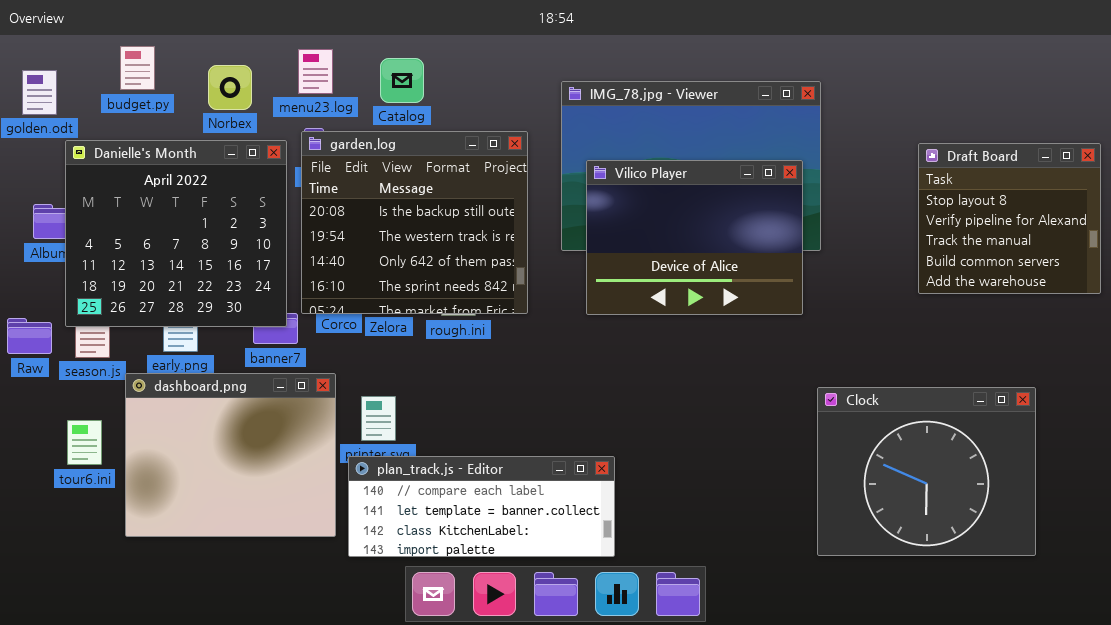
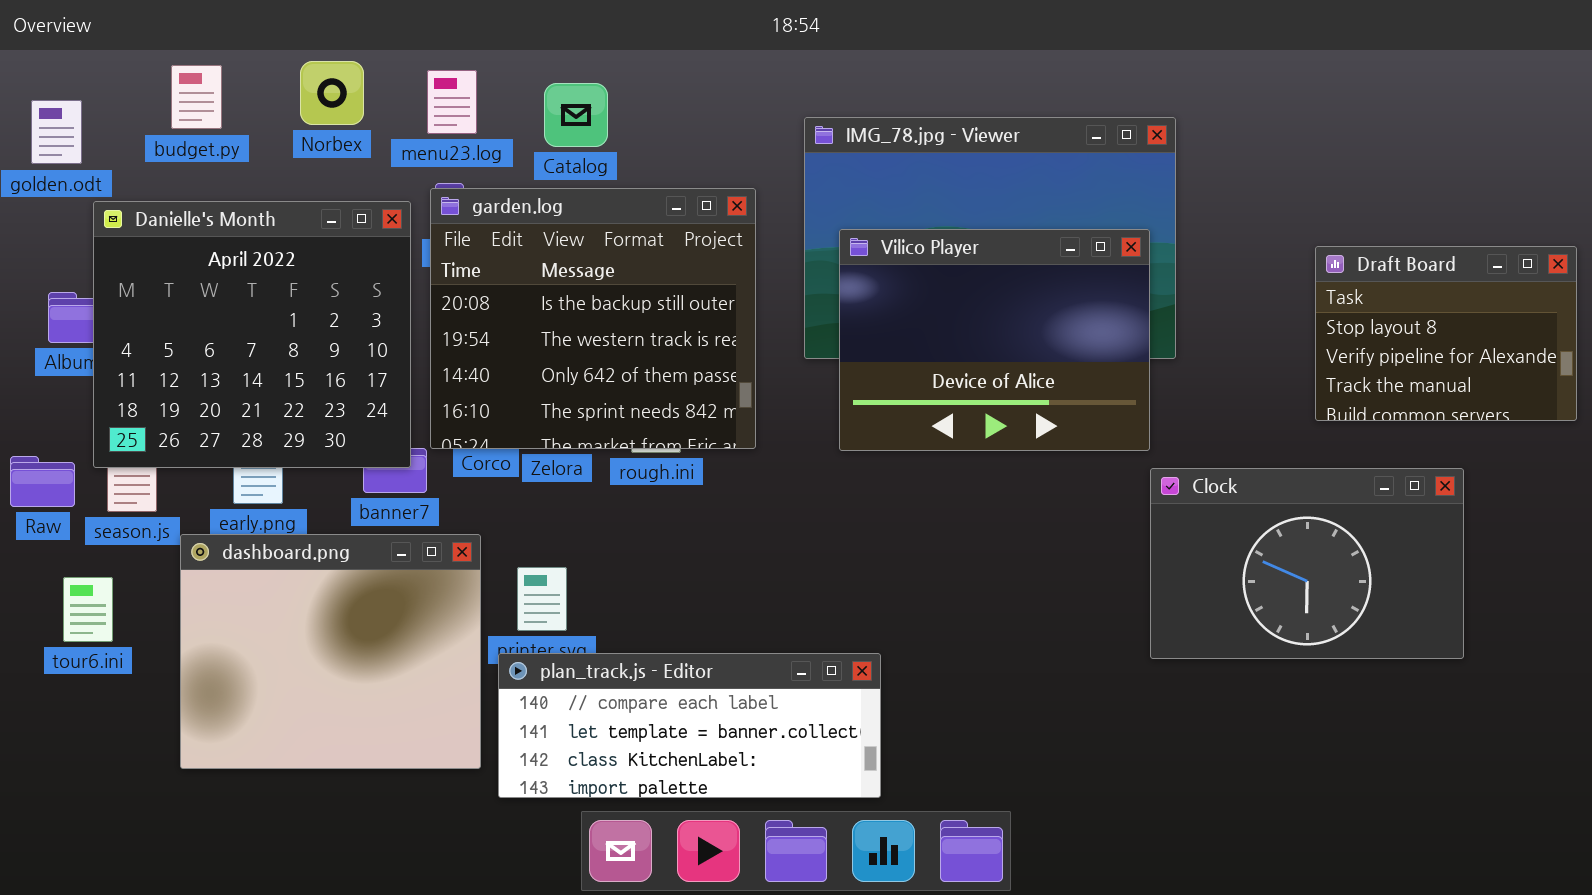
Norbex: [208,65,252,110] -> [300,61,364,125], moved
Draft Board: [918,143,1101,294] -> [1315,246,1577,421], resized
Clock: [817,387,1036,556] -> [1150,468,1464,659], moved, resized
tour6.ini: [67,420,102,465] -> [63,577,113,642], moved

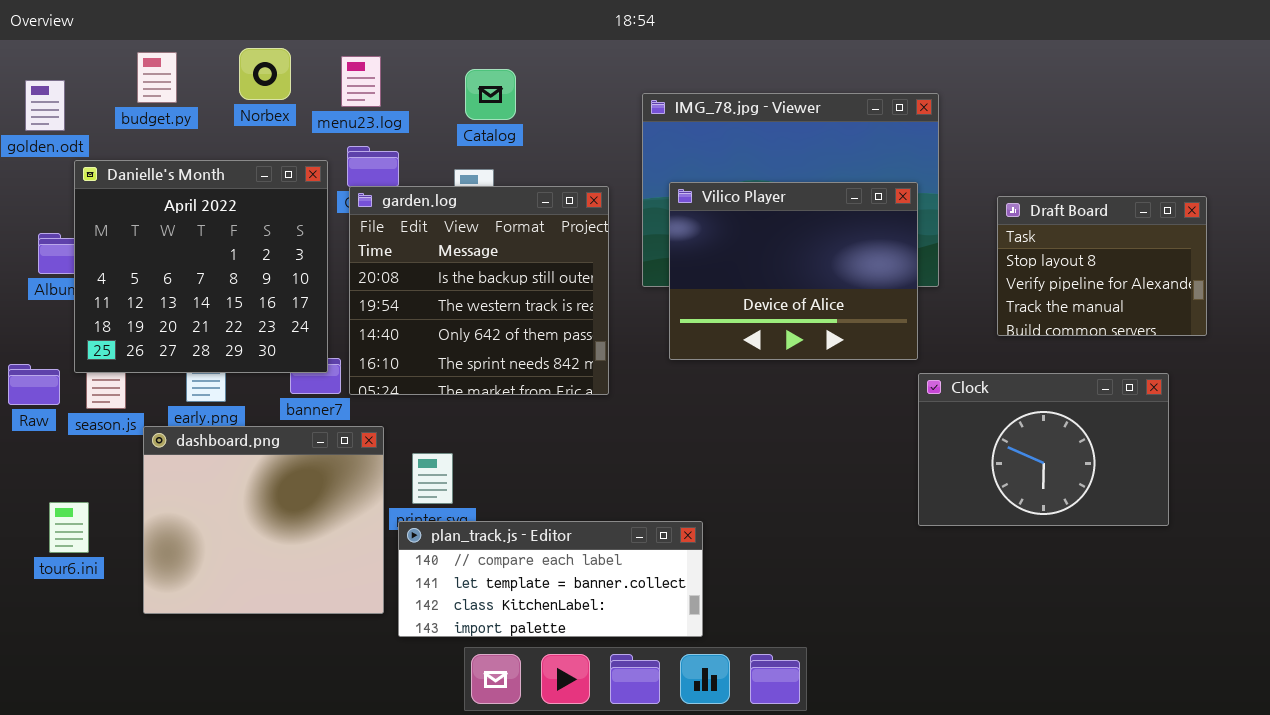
Catalog: [544,83,608,147] -> [465,69,516,120], moved
garden.log: [430,188,756,449] -> [349,186,609,395], moved
Draft Board: [1315,246,1577,421] -> [997,196,1207,336], moved
tour6.ini: [63,577,113,642] -> [49,502,89,553], moved

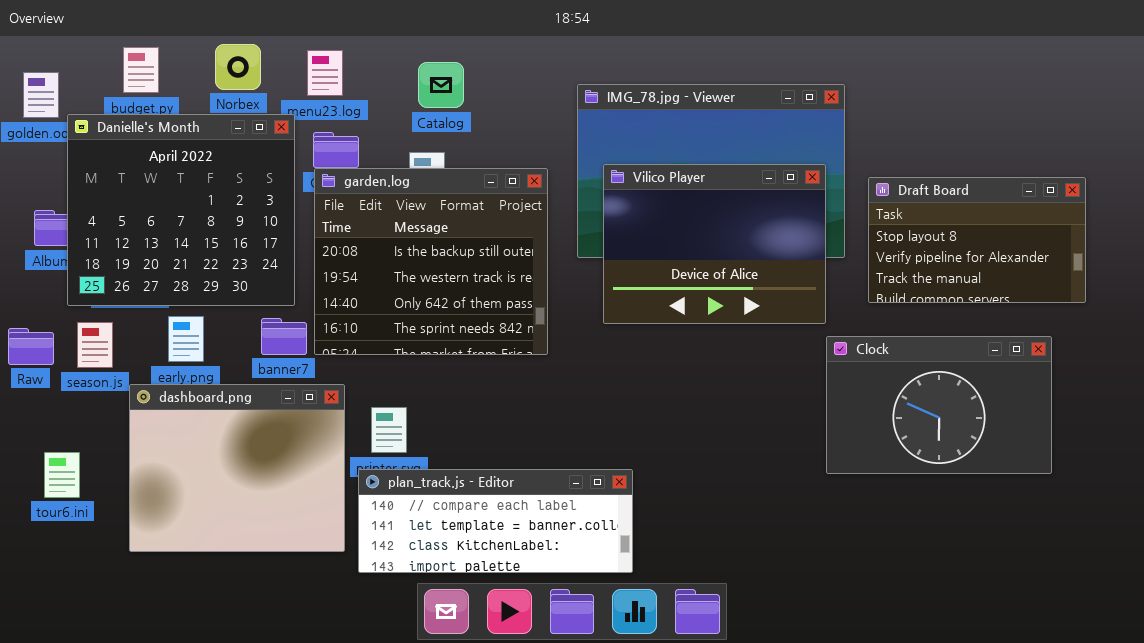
Danielle's Month: [74,160,328,373] -> [67,114,295,306], moved
Draft Board: [997,196,1207,336] -> [868,177,1086,303], resized

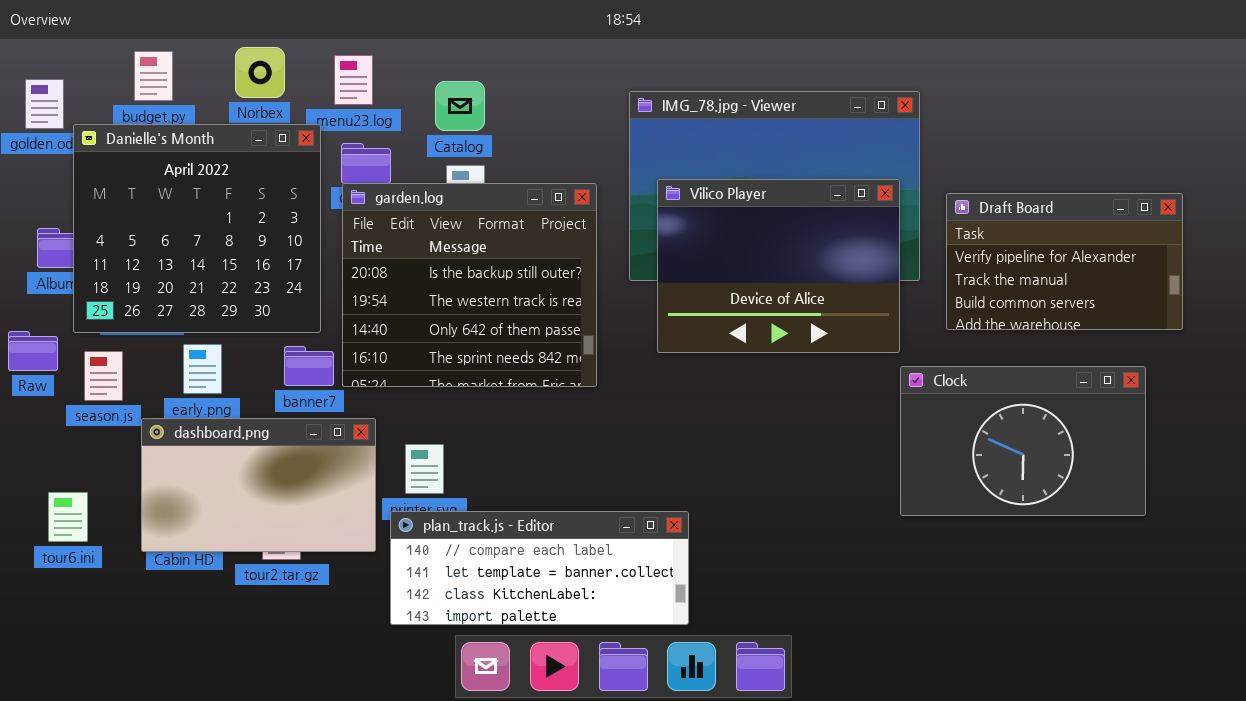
Catalog: [418,62,464,108] -> [435,81,485,131], moved
Draft Board: [868,177,1086,303] -> [946,193,1183,330], scrolled down 1 row
Raw: [8,328,54,365] -> [8,331,58,371], moved
dashboard.png: [129,384,345,552] -> [141,418,376,552], resized

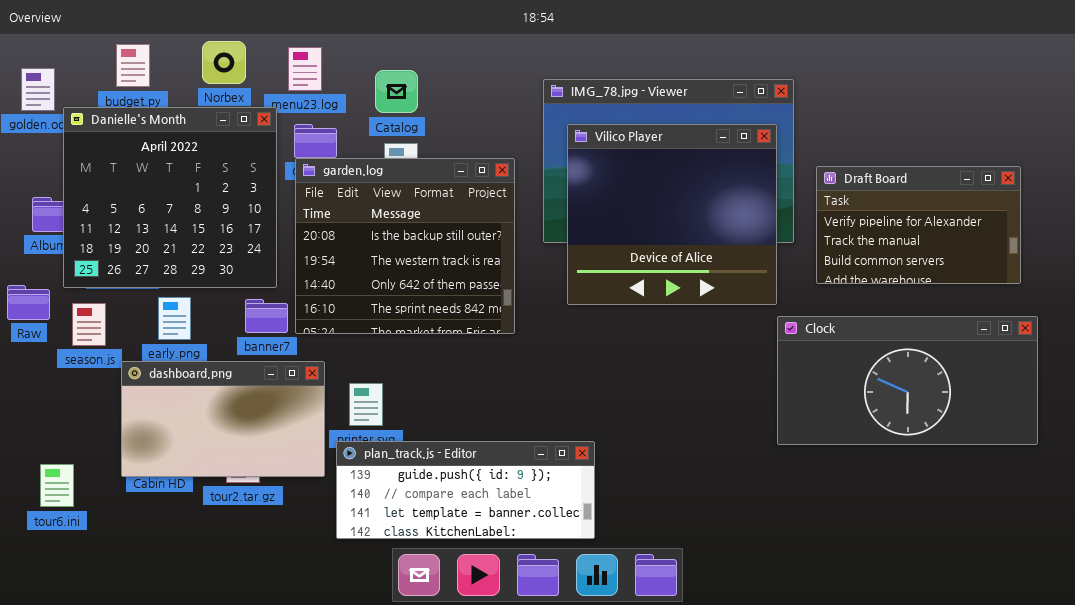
Vilico Player: [657,179,900,353] -> [567,124,777,305], resized
Clock: [900,366,1146,516] -> [777,316,1038,445], resized
tour6.ini: [48,492,88,542] -> [40,464,74,507], moved
plan_track.js - Editor: [390,511,689,625] -> [336,441,595,539], scrolled up 1 row

